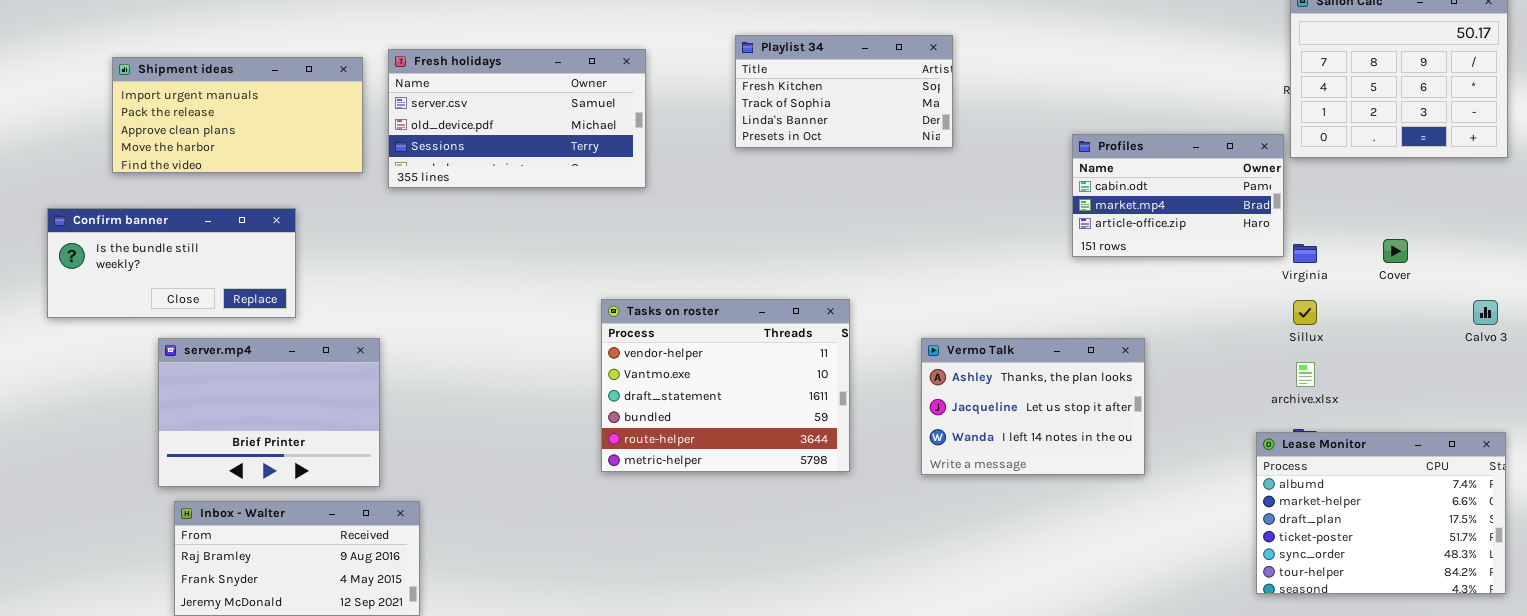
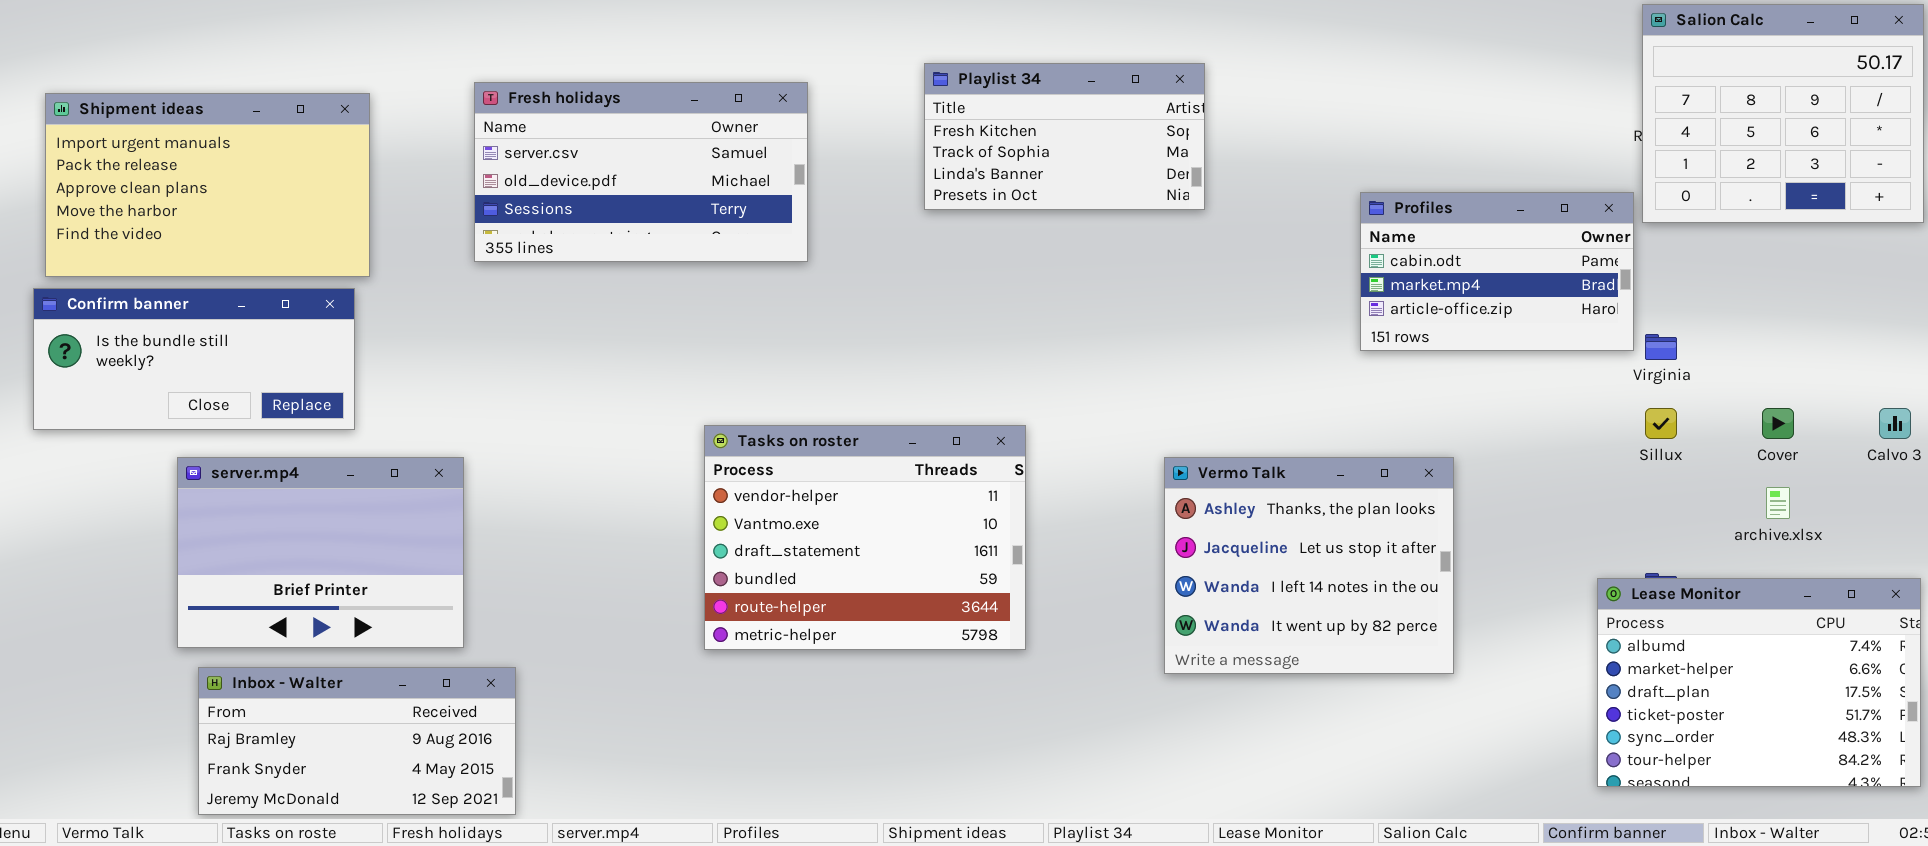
Shipment ideas: [112,57,363,173] -> [45,93,370,277], moved, resized
Cover: [1383,239,1408,263] -> [1762,408,1794,439], moved
Tasks on roster: [601,299,850,472] -> [704,425,1026,650], moved
Vermo Talk: [921,338,1145,475] -> [1164,457,1454,674], resized
archive.xlsx: [1296,362,1315,387] -> [1766,487,1790,519], moved

